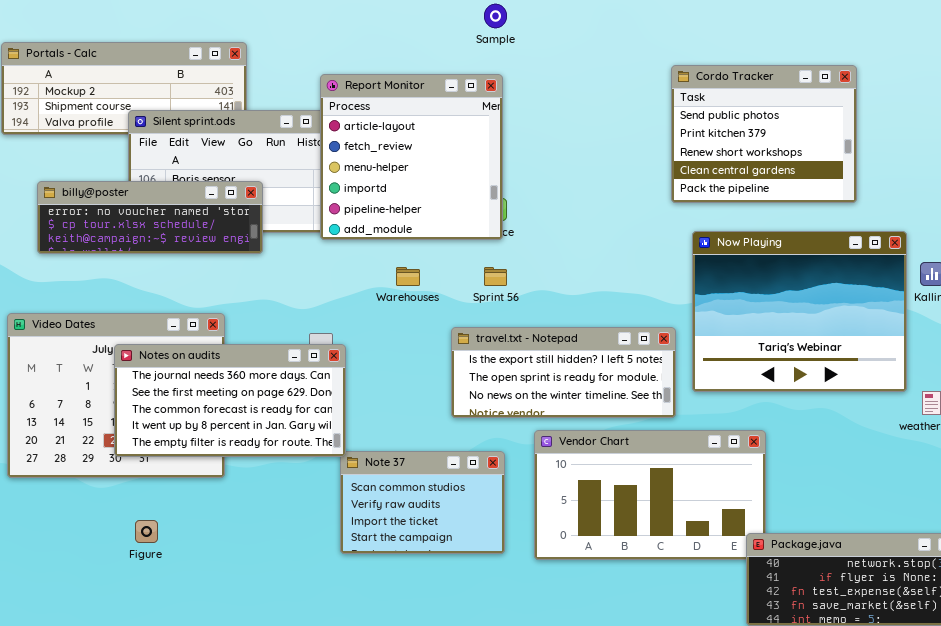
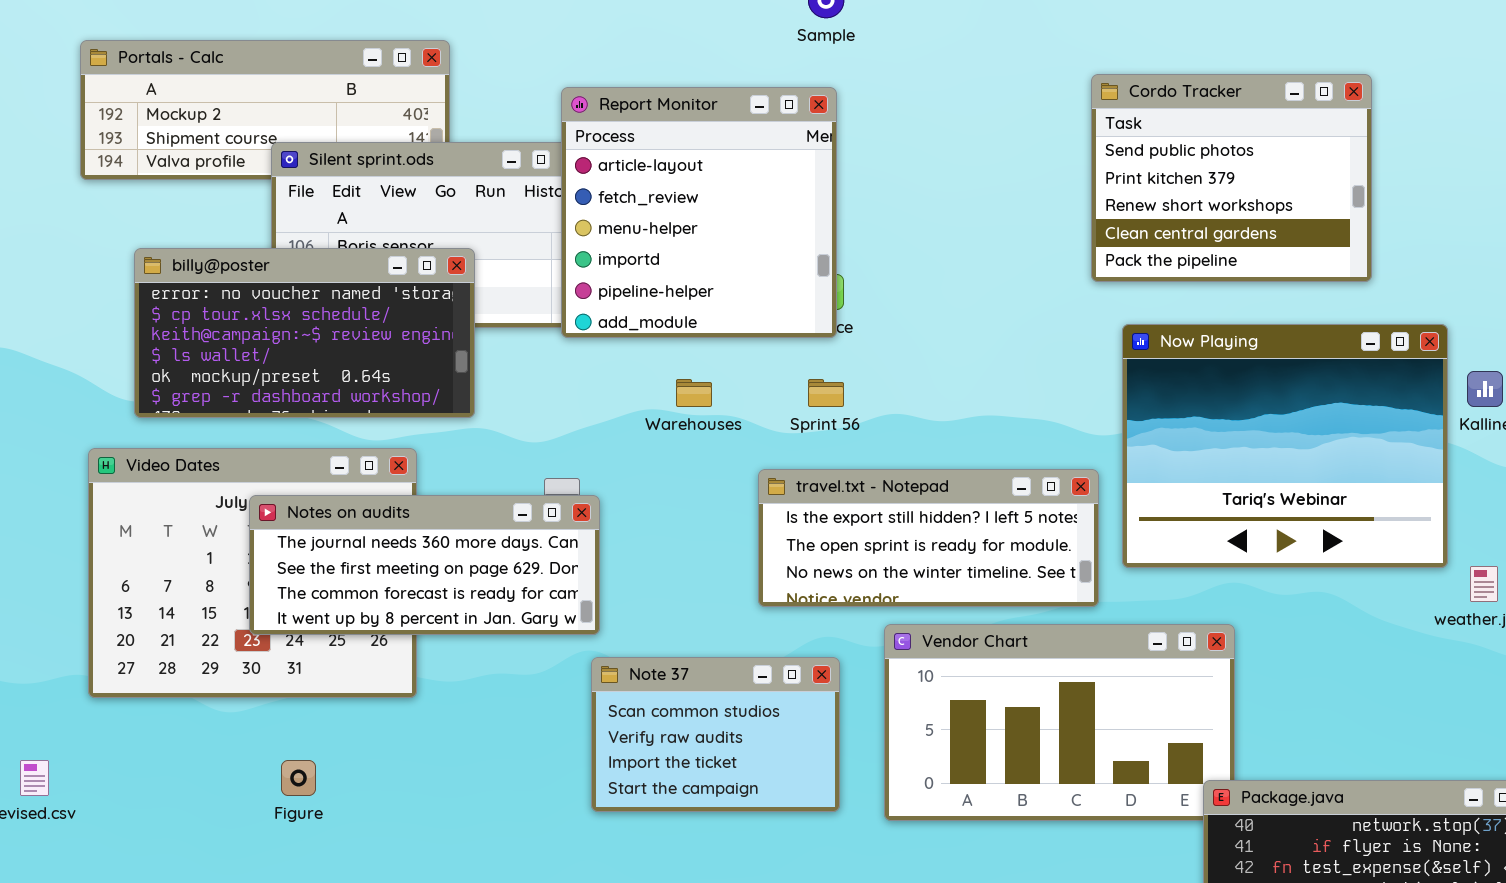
billy@poster: [37,181,263,254] -> [134,248,475,418], resized
Notes on audits: [114,344,346,457] -> [249,495,600,635], resized

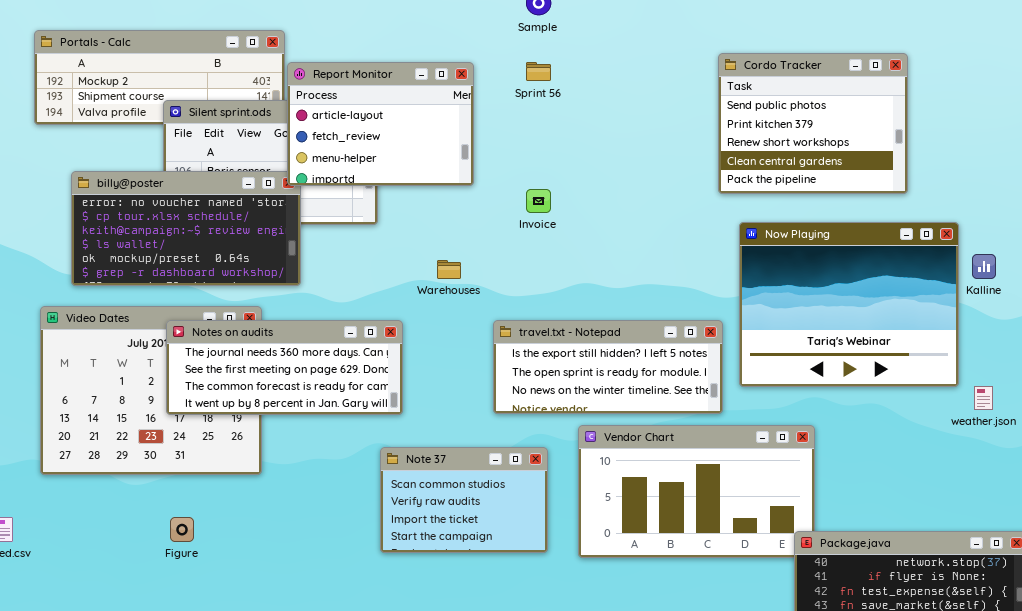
Report Monitor: [561,87,837,338] -> [287,62,474,186], moved, resized
Sprint 56: [808,379,844,407] -> [526,62,551,81], moved
Notes on audits: [249,495,600,635] -> [166,320,403,415], moved

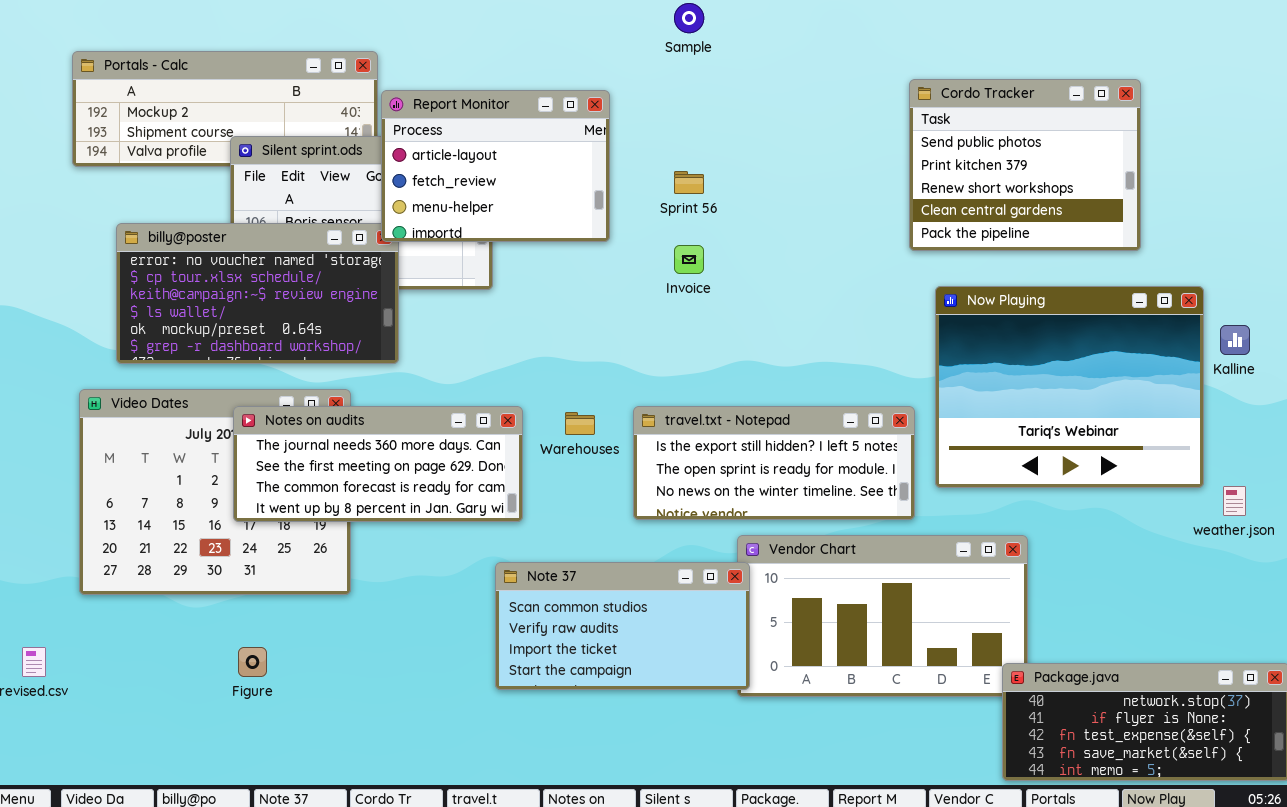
Sprint 56: [526,62,551,81] -> [674,171,704,194], moved
Warehouses: [437,260,461,279] -> [565,412,595,435], moved
Note 37: [380,447,548,553] -> [495,562,750,690], resized

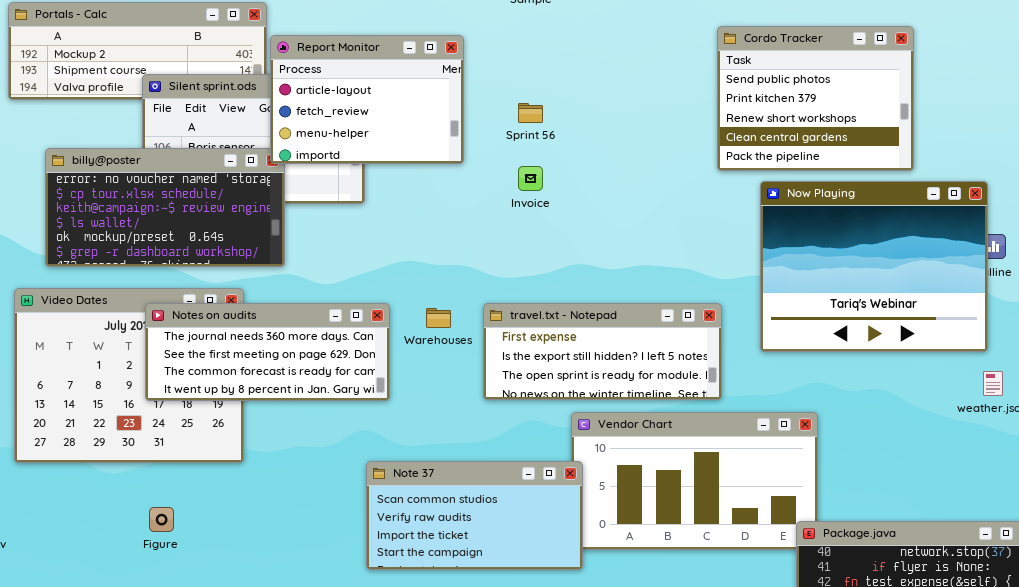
Now Playing: [935,286,1204,488] -> [760,181,988,352], moved
travel.txt - Notepad: [633,406,915,520] -> [483,303,722,400], scrolled up 1 row
Note 37: [495,562,750,690] -> [366,461,583,570], moved

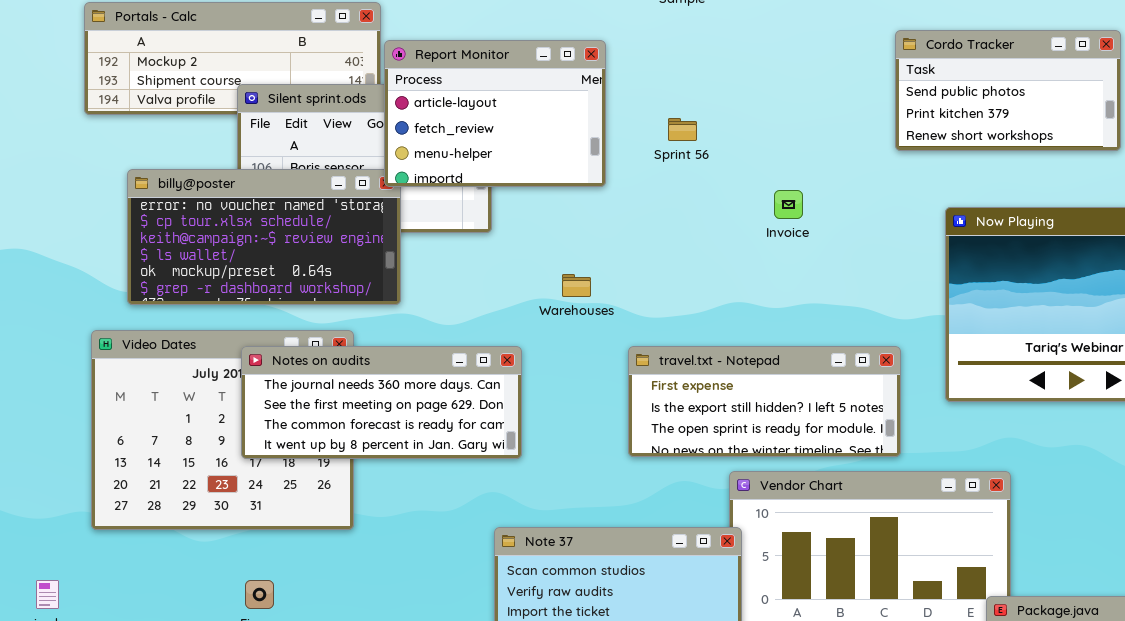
Cordo Tracker: [717,26,914,171] -> [895,30,1121,151], resized
Invoice: [518,166,543,191] -> [774,190,803,219], moved
Warehouses: [426,308,451,328] -> [562,274,591,297], moved

